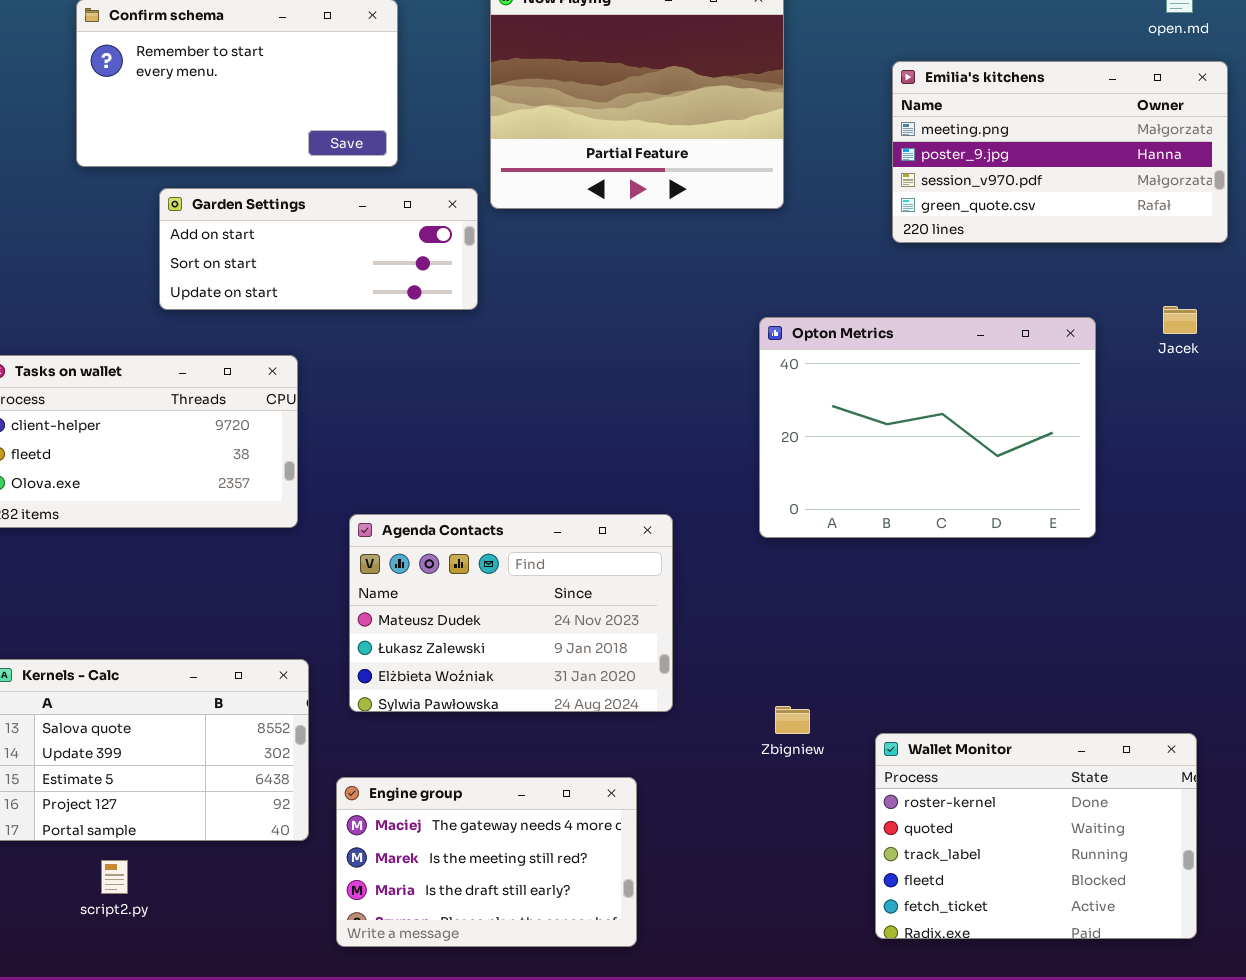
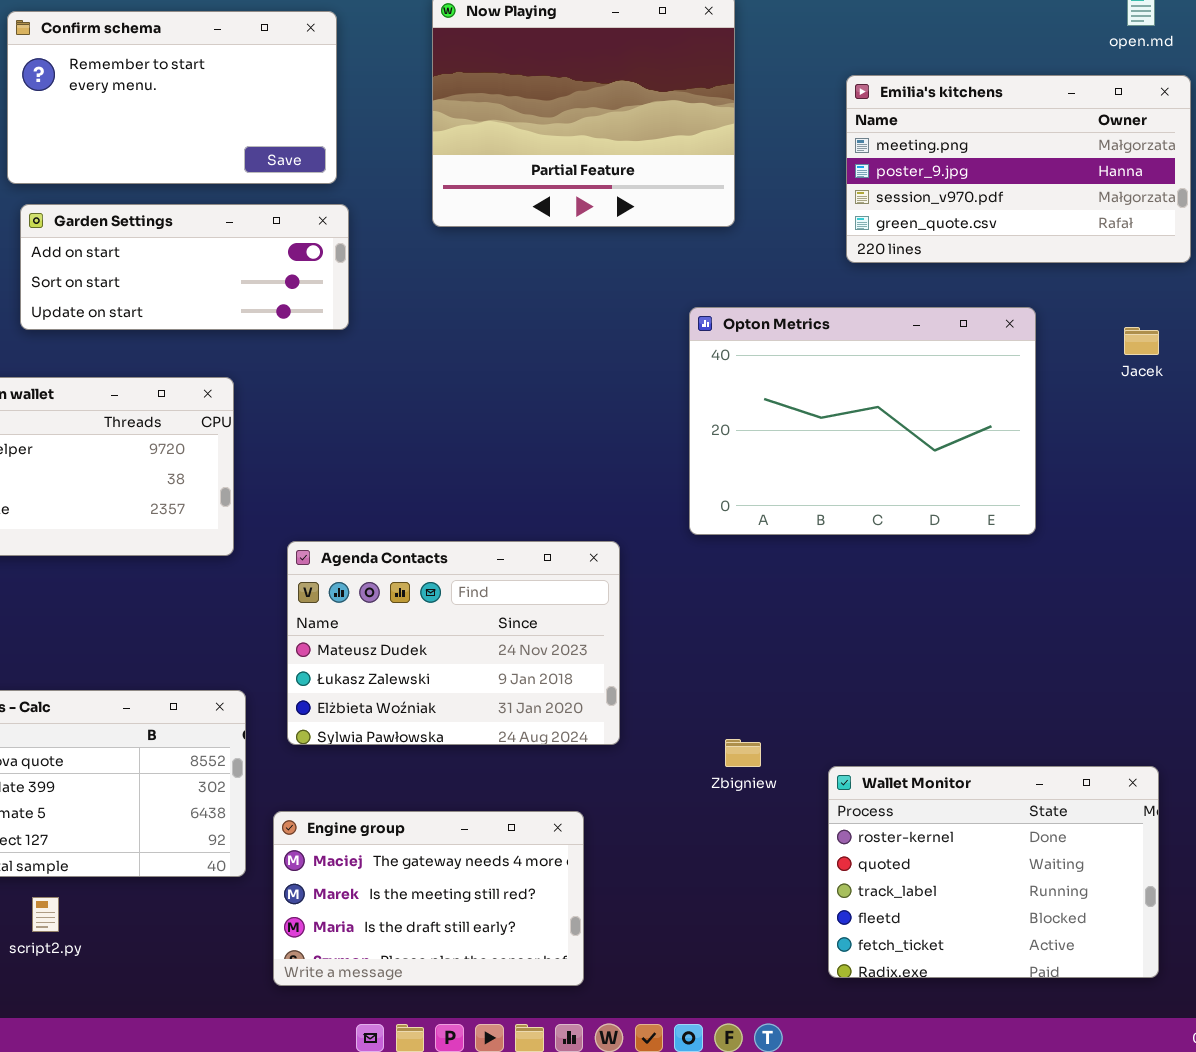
Garden Settings: [159,188,478,310] -> [20,204,349,330], moved
Opton Metrics: [759,317,1096,538] -> [689,307,1036,535], moved

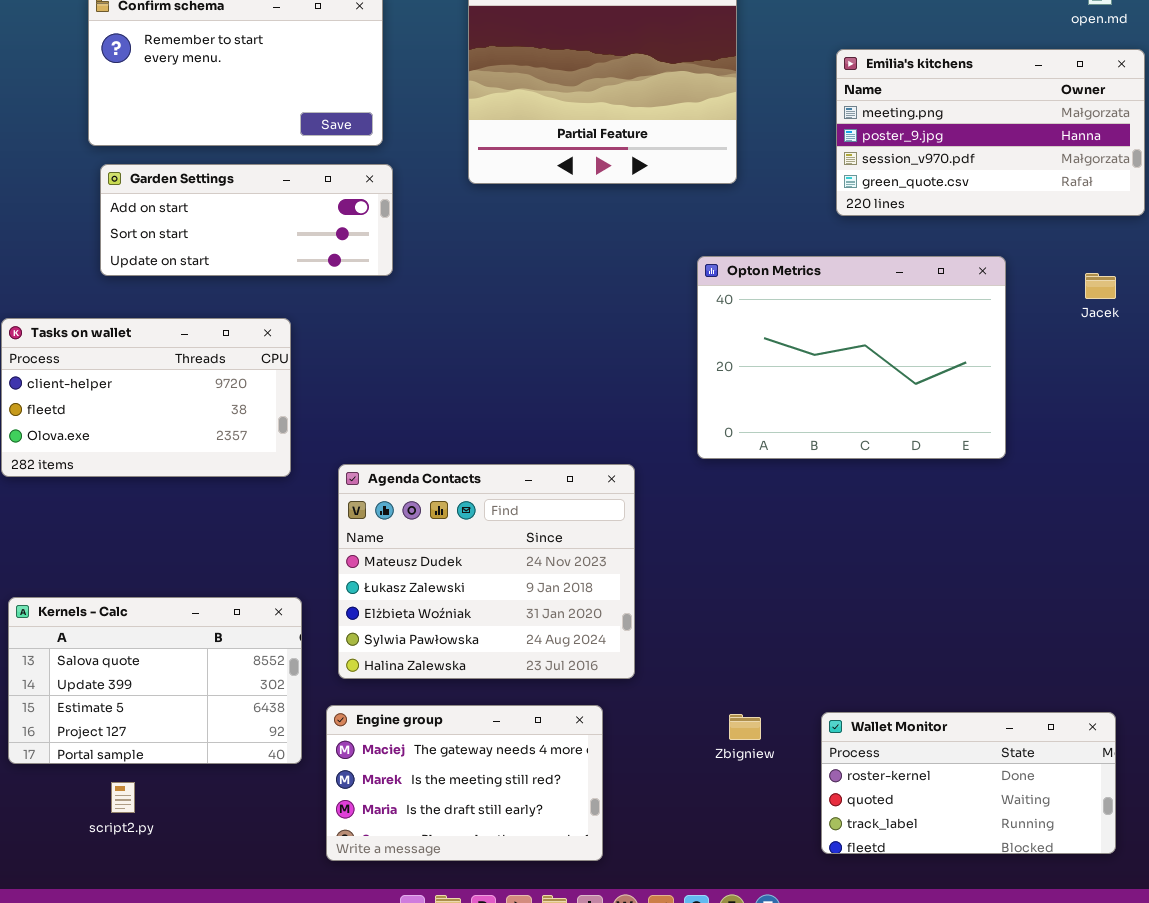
Agenda Contacts: [287,541,620,745] -> [338,464,635,679], resized
Zbigniew: [725,739,761,767] -> [729,714,761,740], moved
Wallet Monitor: [828,766,1159,978] -> [821,712,1116,854], resized

